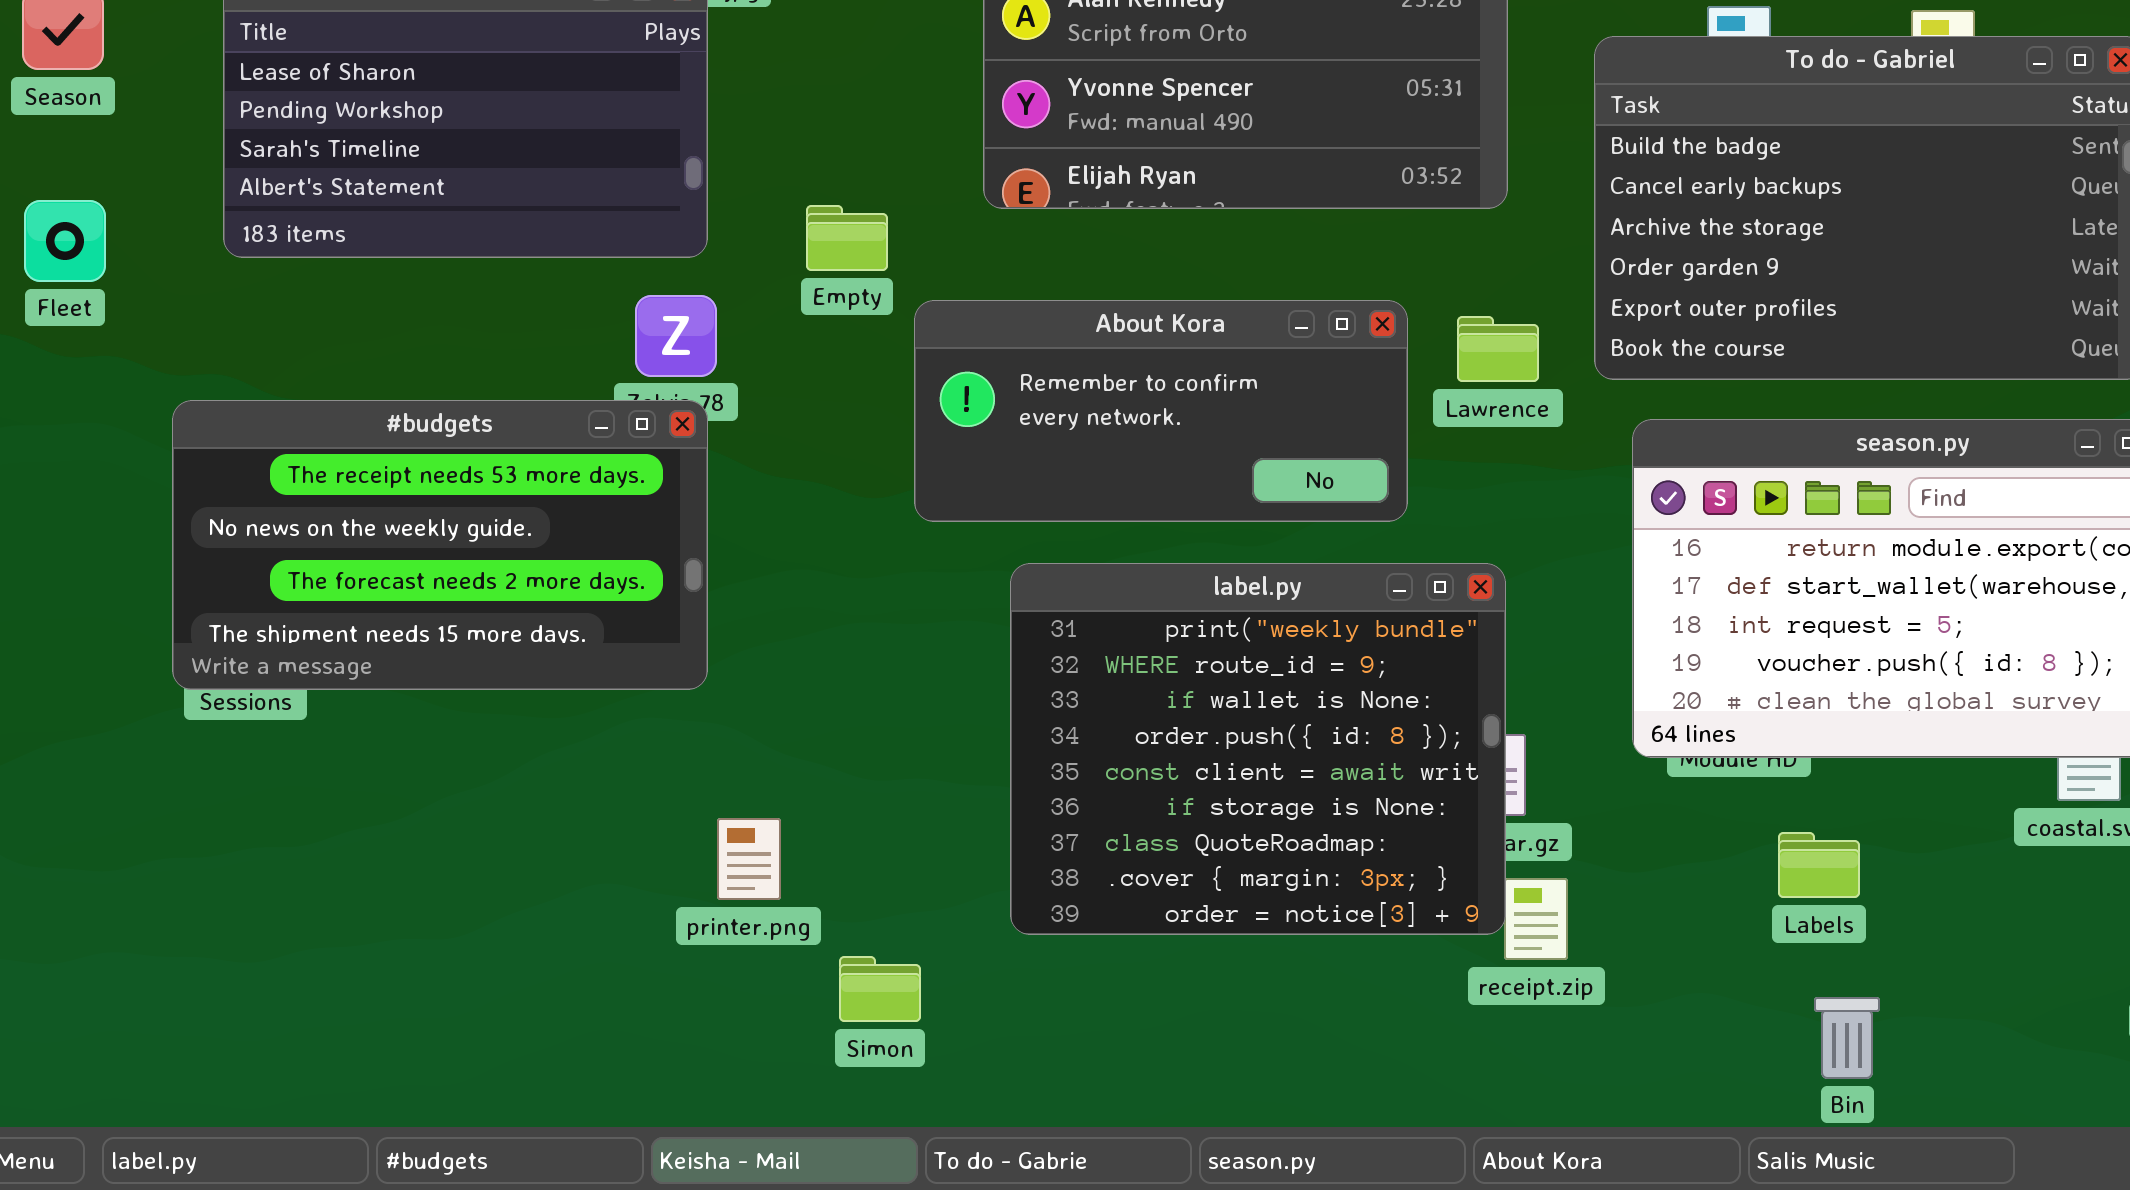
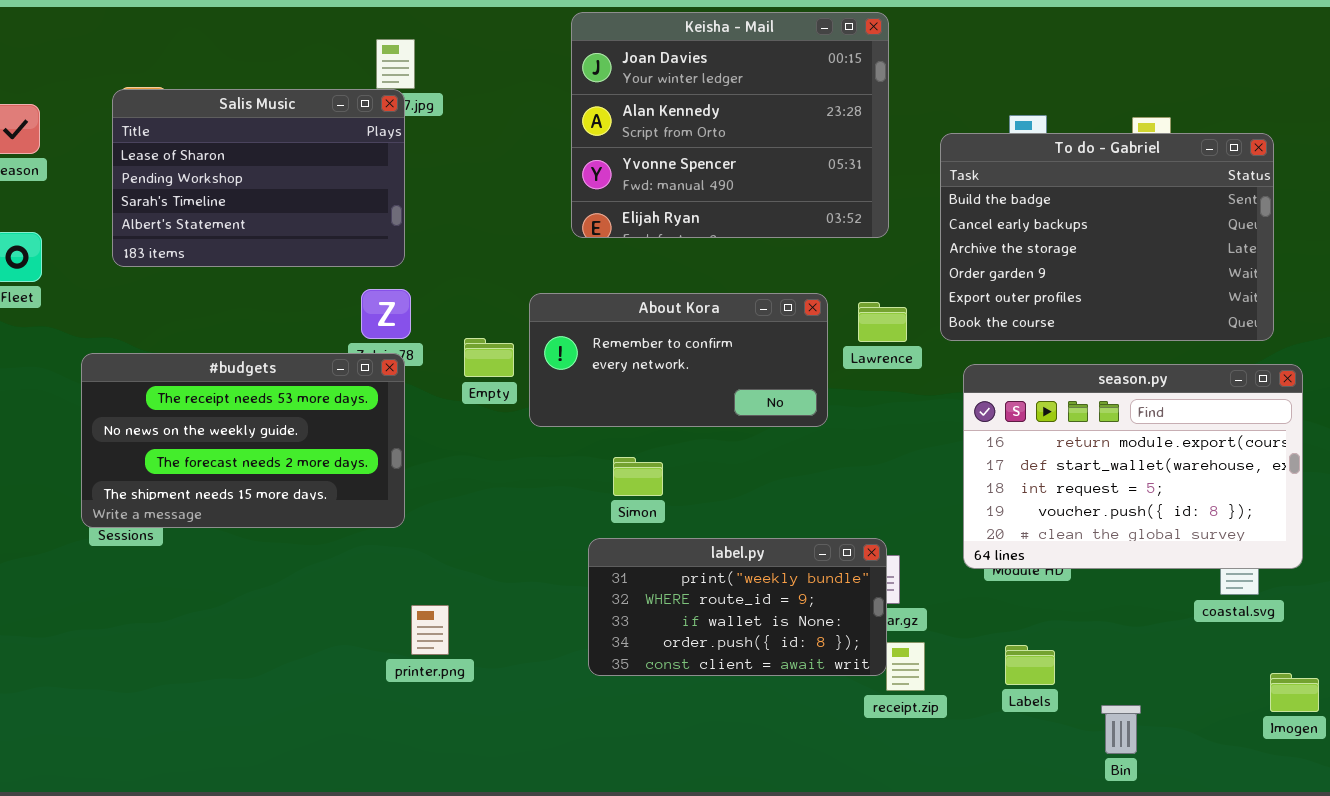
Empty: [806,205,888,271] -> [464,338,514,377], moved
label.py: [1010,563,1506,935] -> [588,538,887,676], resized
Labels: [1778,832,1860,898] -> [1005,645,1055,685], moved
Simon: [839,956,921,1022] -> [613,457,663,496], moved
Bin: [1814,997,1880,1079] -> [1101,705,1141,754], moved

